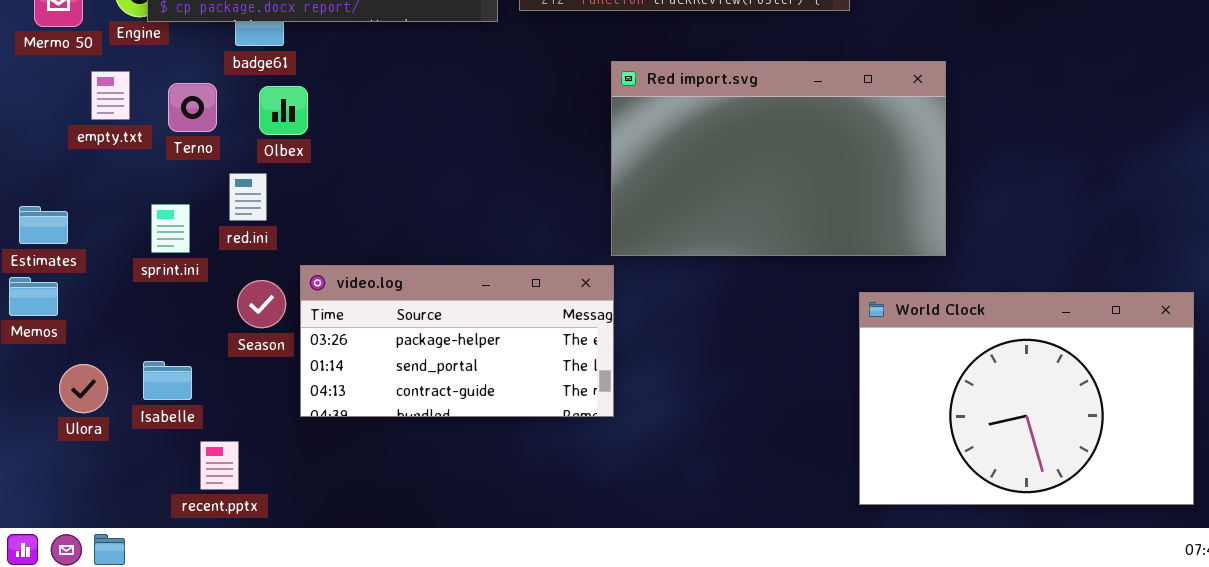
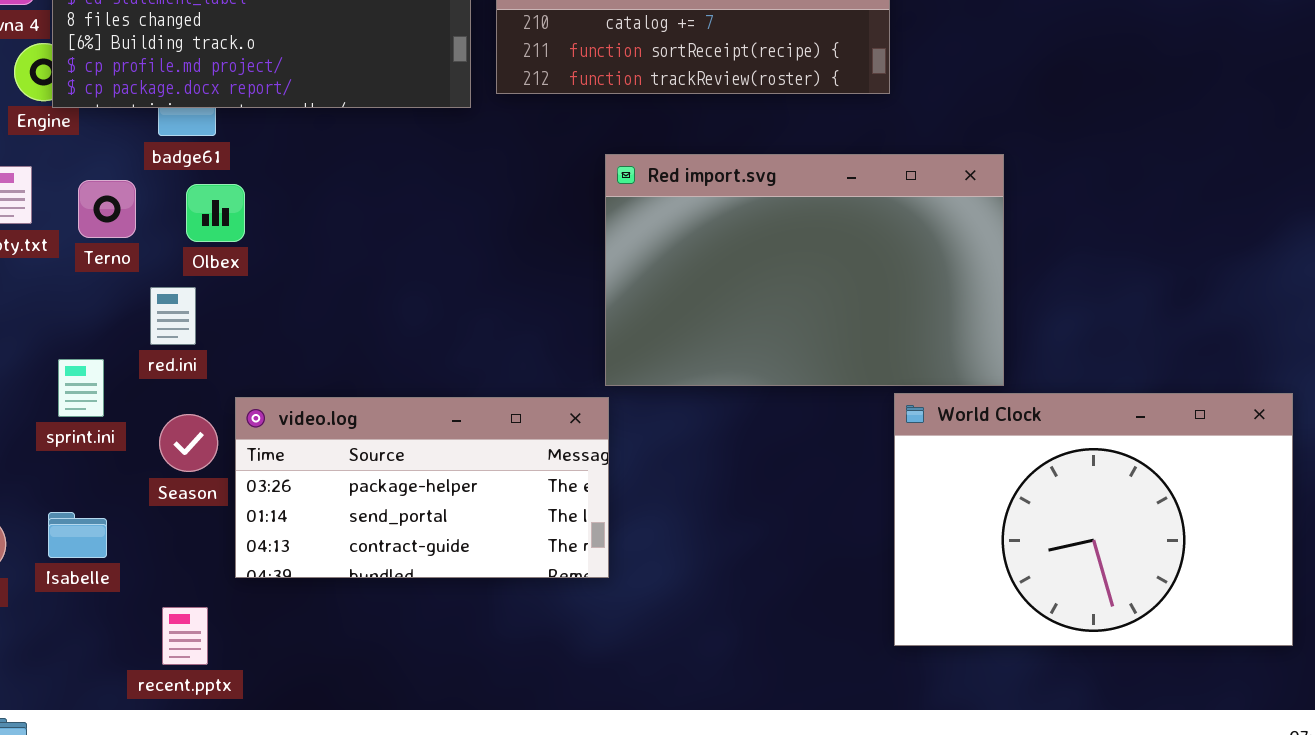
sprint.ini: [151,204,190,253] -> [58,359,104,417], moved
World Clock: [859,292,1194,505] -> [894,393,1293,646], moved
recent.pptx: [200,441,239,490] -> [162,607,208,665], moved

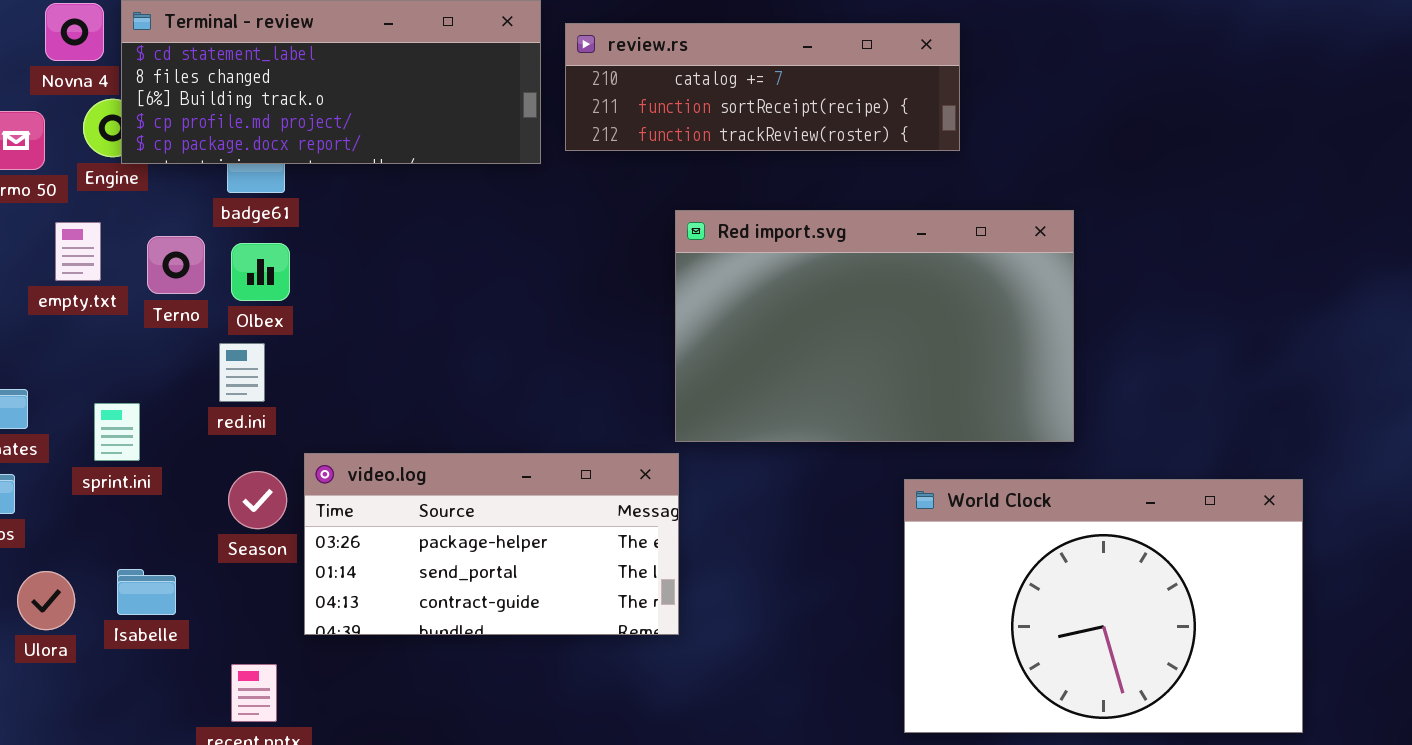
Olbex: [186,184,245,242] -> [231,243,290,301], moved
sprint.ini: [58,359,104,417] -> [94,403,140,461], moved
World Clock: [894,393,1293,646] -> [904,479,1303,733], moved

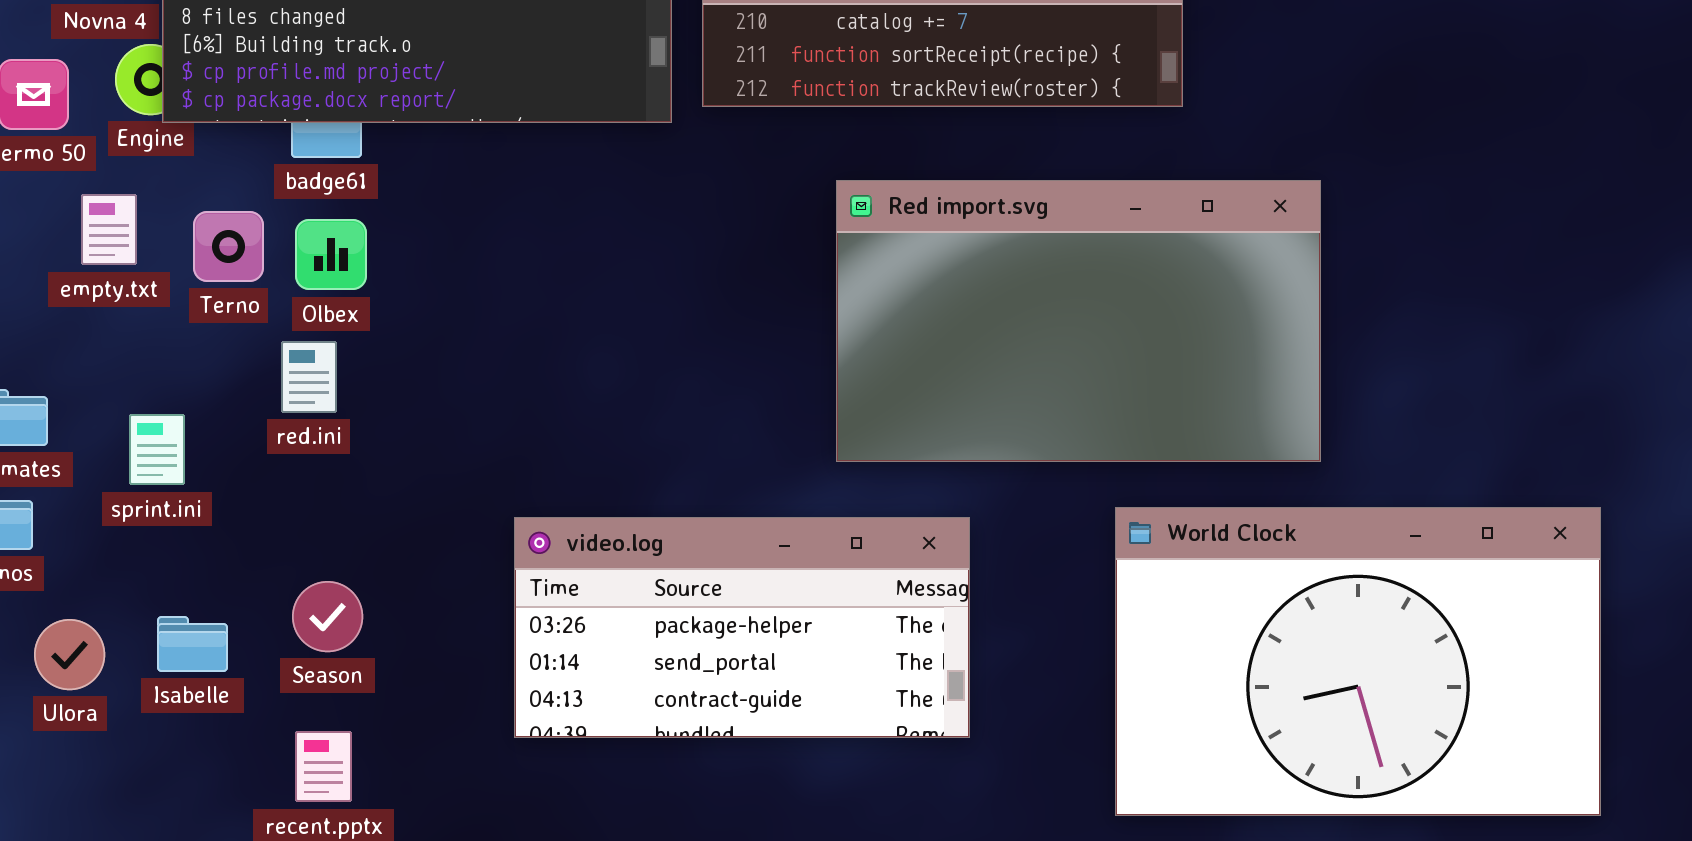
video.log: [304,453,679,635] -> [514,517,970,738], moved
Season: [228,471,287,529] -> [292,581,363,652], moved

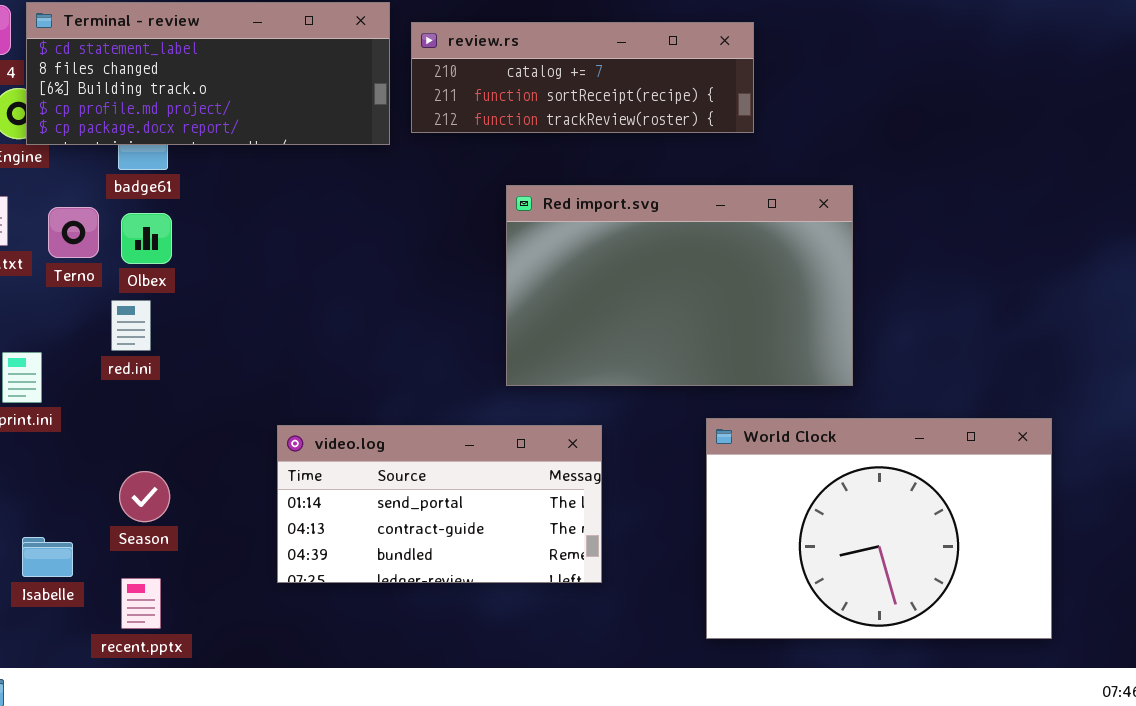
video.log: [514,517,970,738] -> [277,425,602,583], scrolled down 1 row
Isabelle: [157,616,228,672] -> [22,537,73,577], moved

